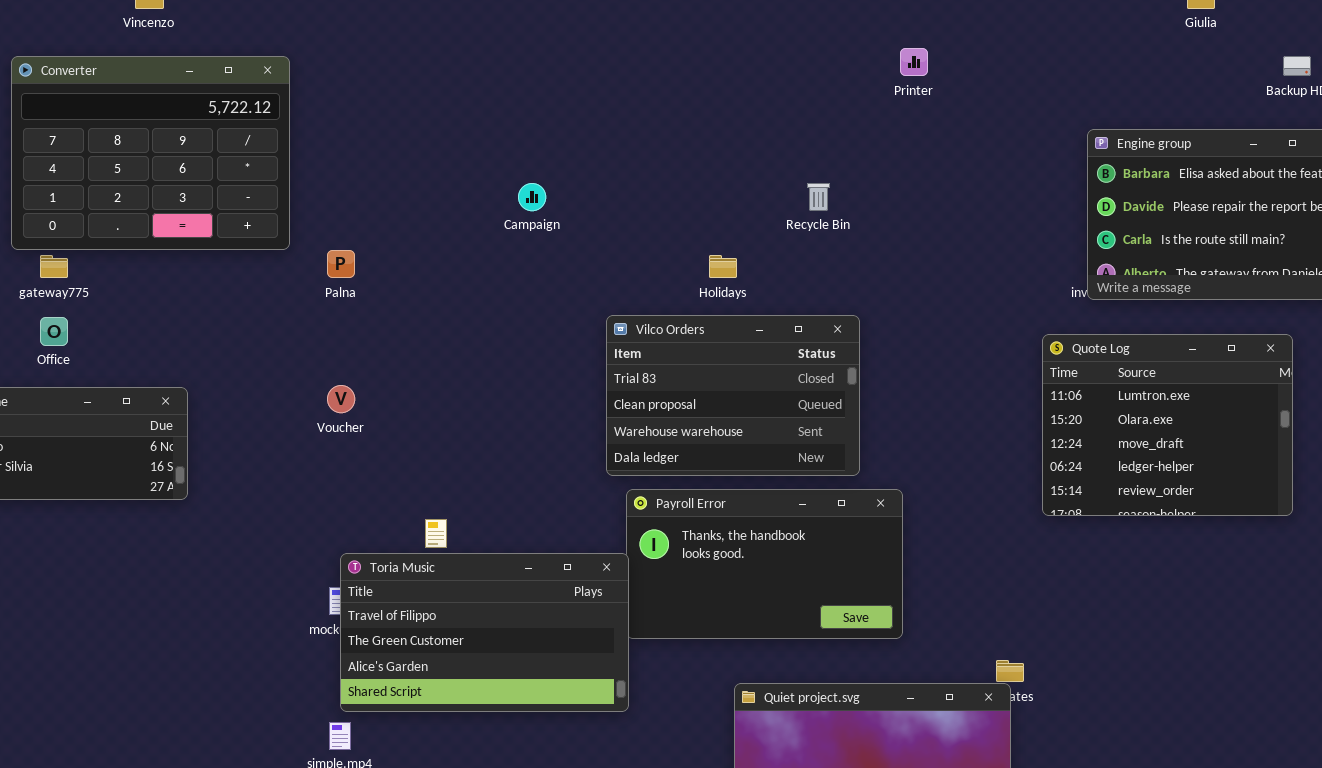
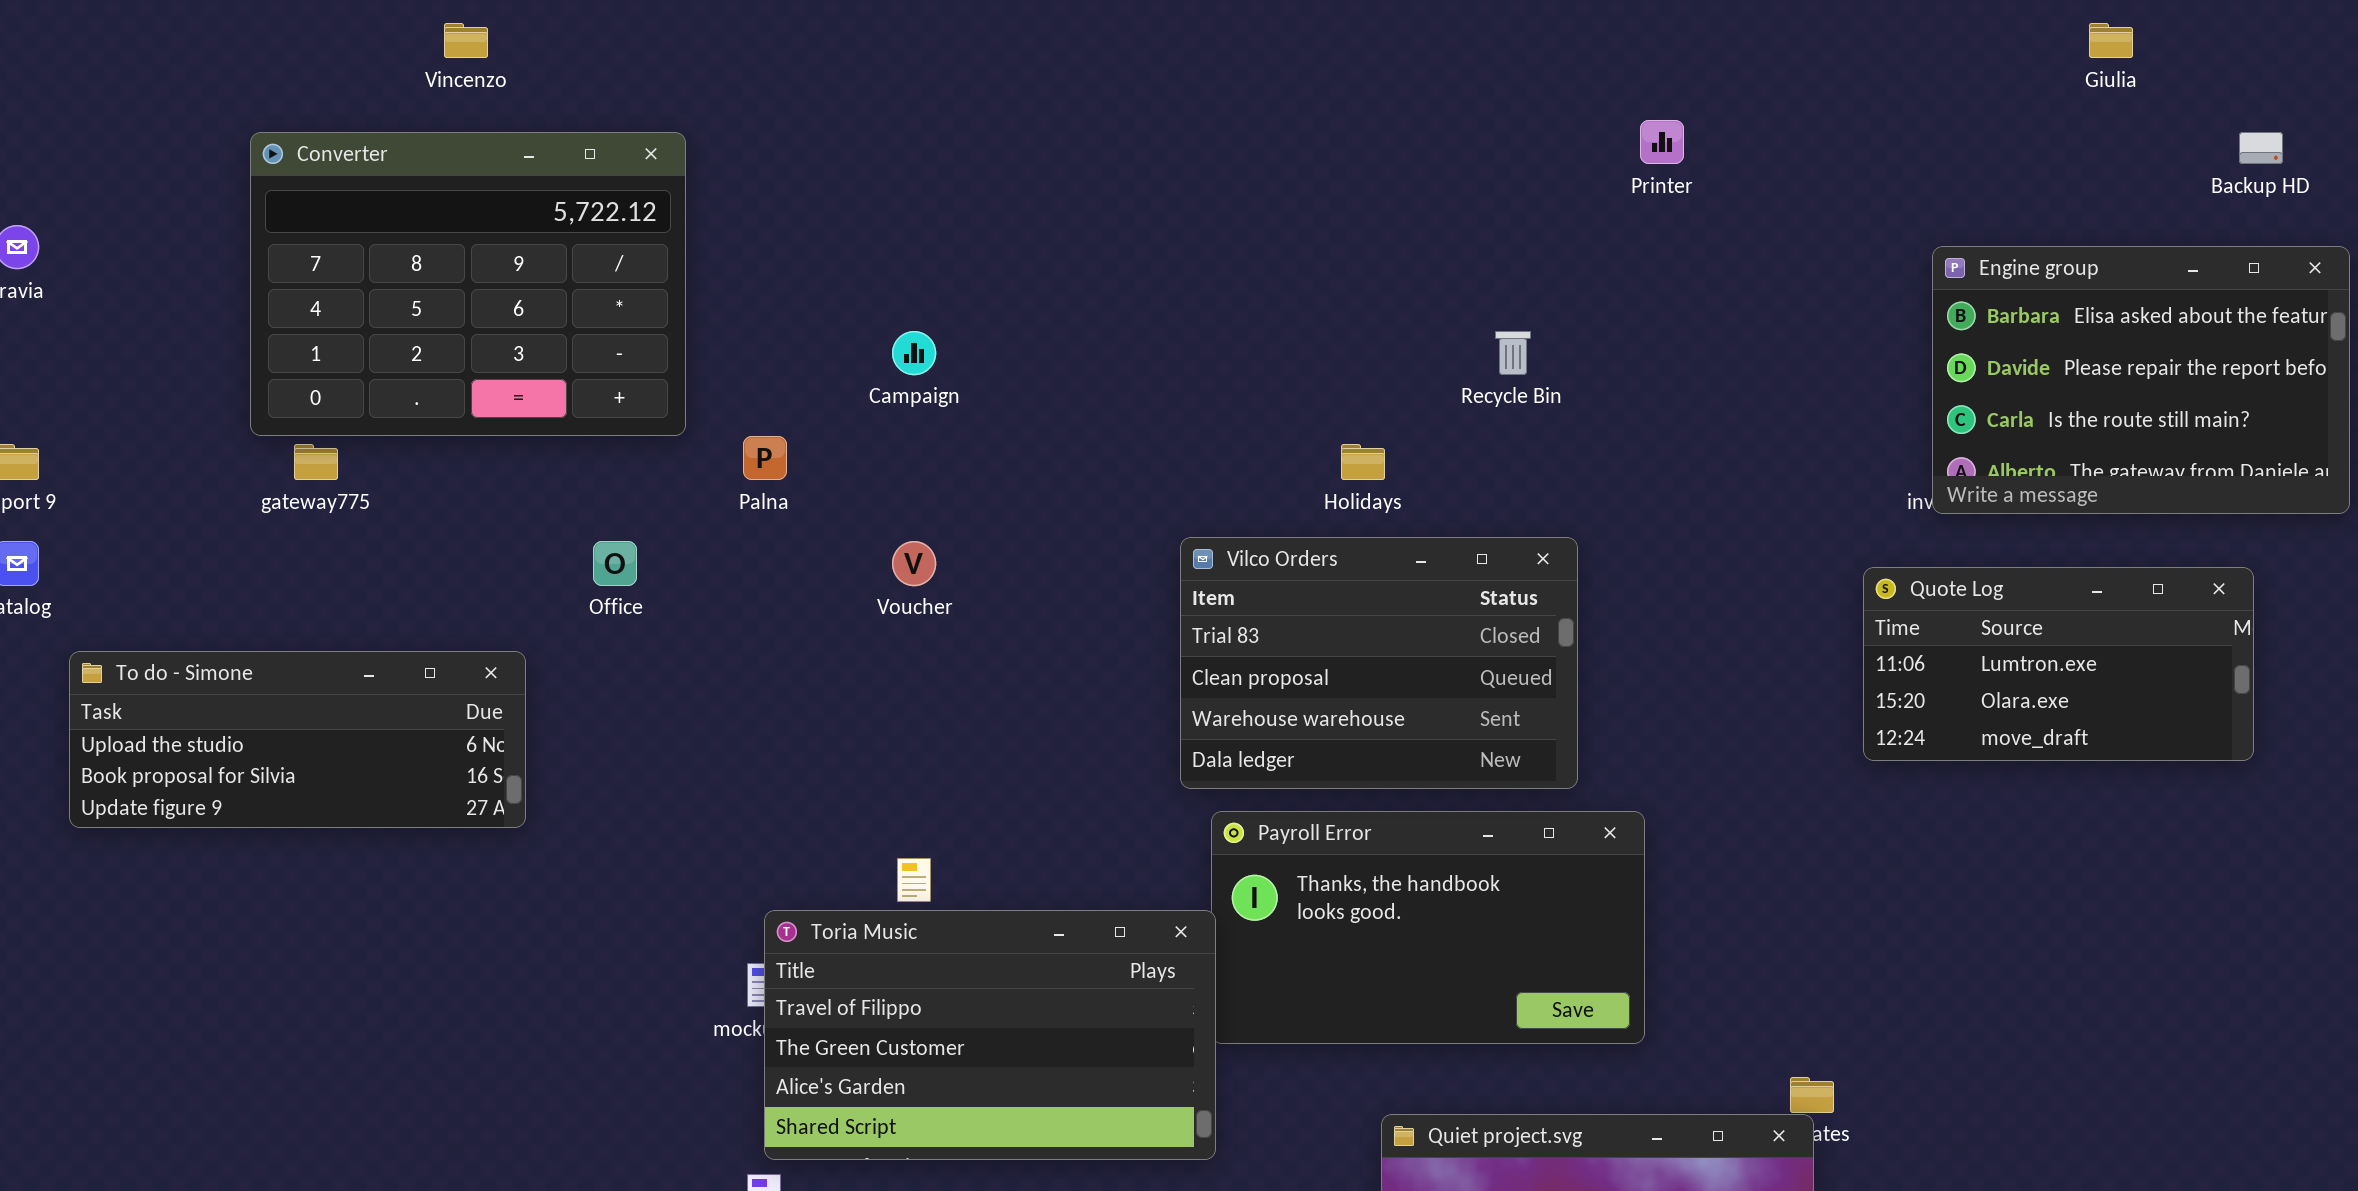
Campaign: [518,183,546,211] -> [892,331,936,375], moved
Office: [40,317,68,346] -> [593,541,637,586], moved
Quote Log: [1042,334,1293,516] -> [1863,567,2254,761], resized
Voucher: [327,385,355,413] -> [892,541,936,586], moved

